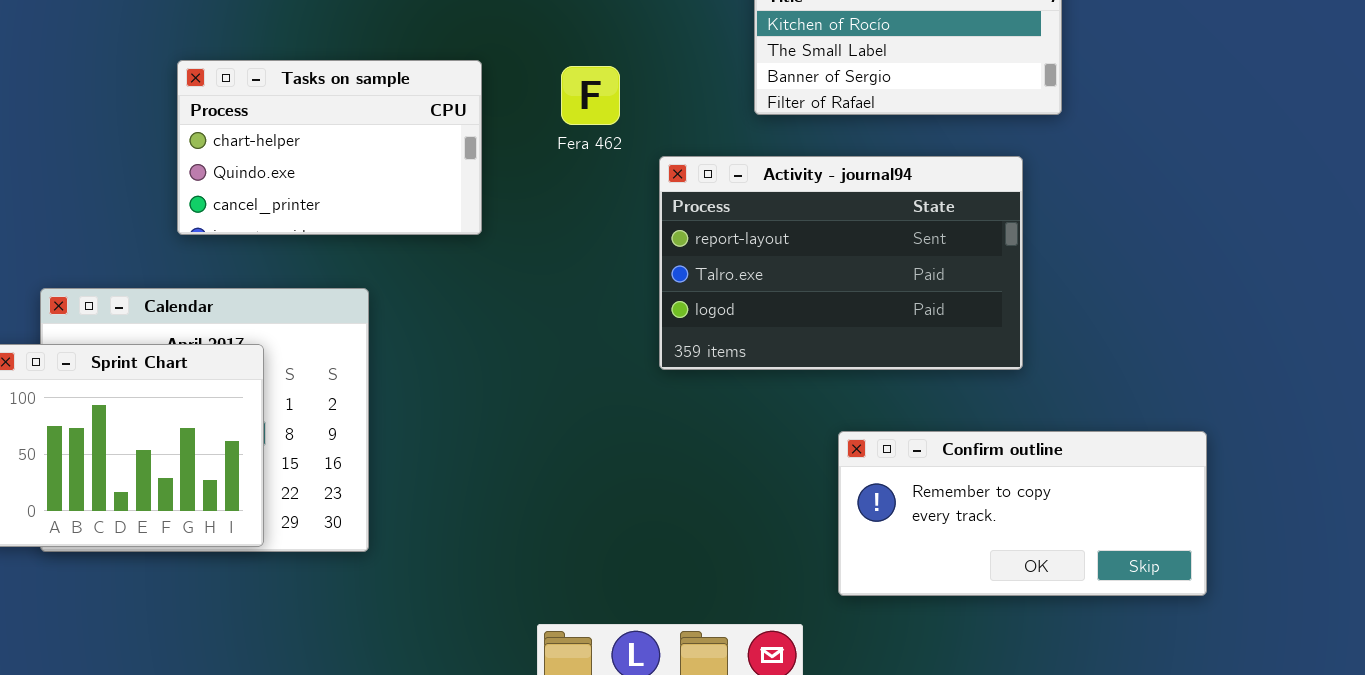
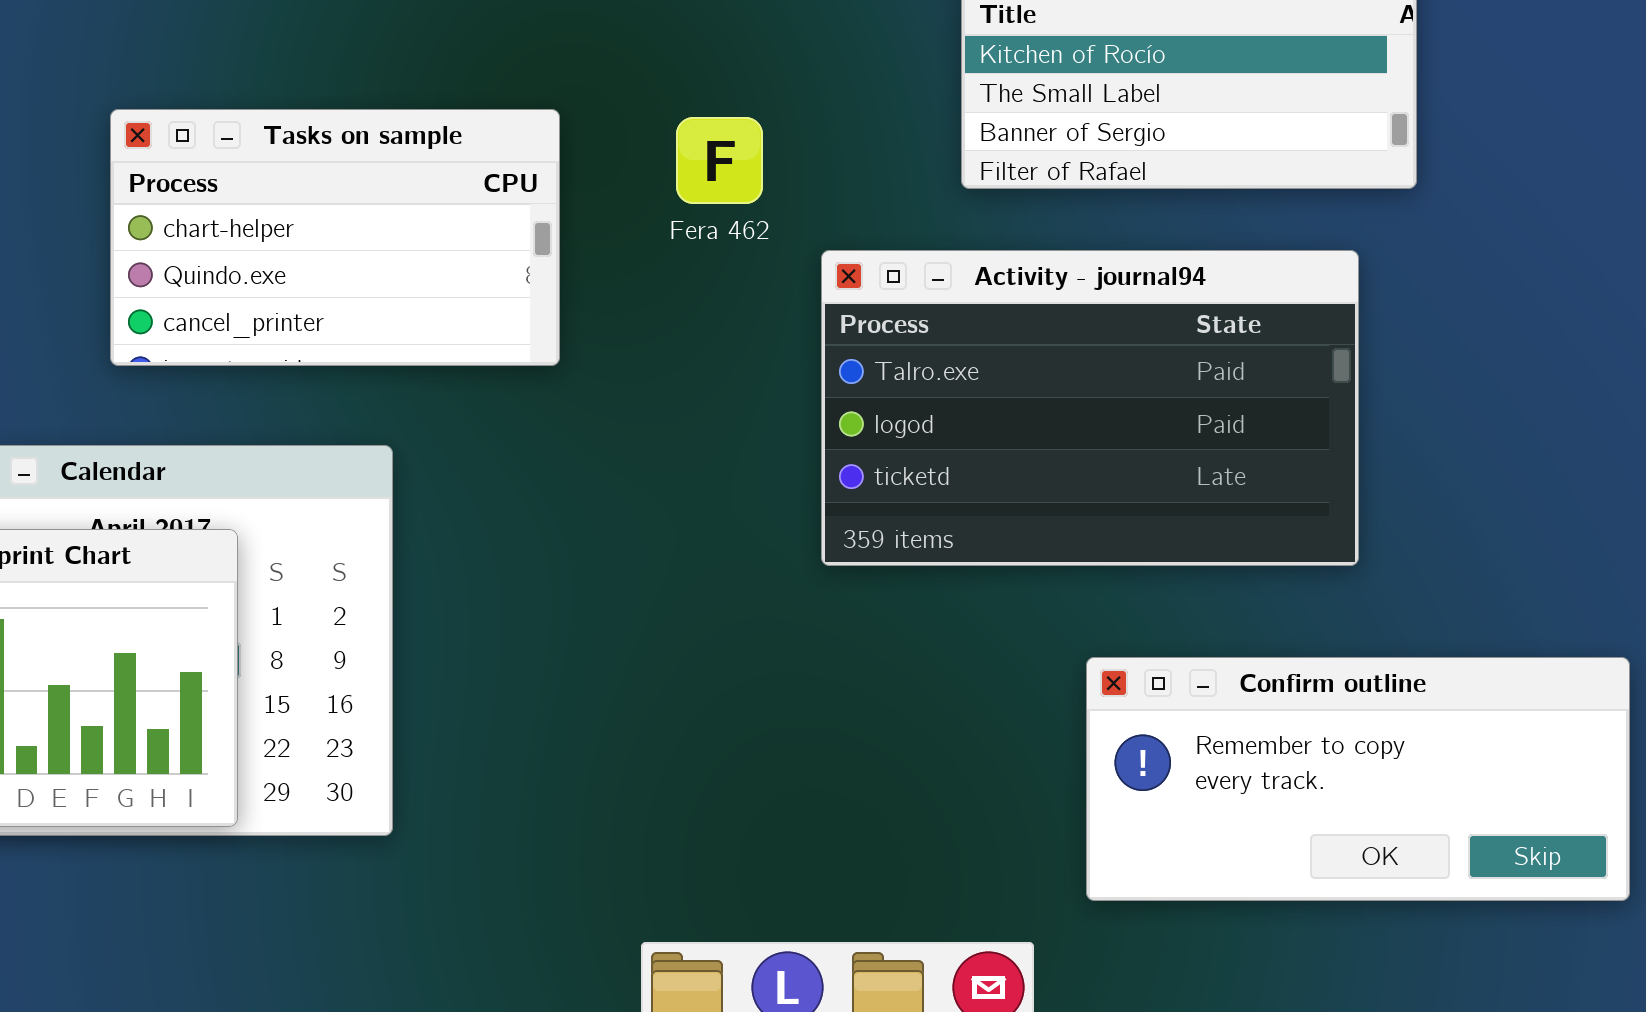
Activity - journal94: [659,156,1023,370] -> [821,250,1359,566], scrolled down 1 row

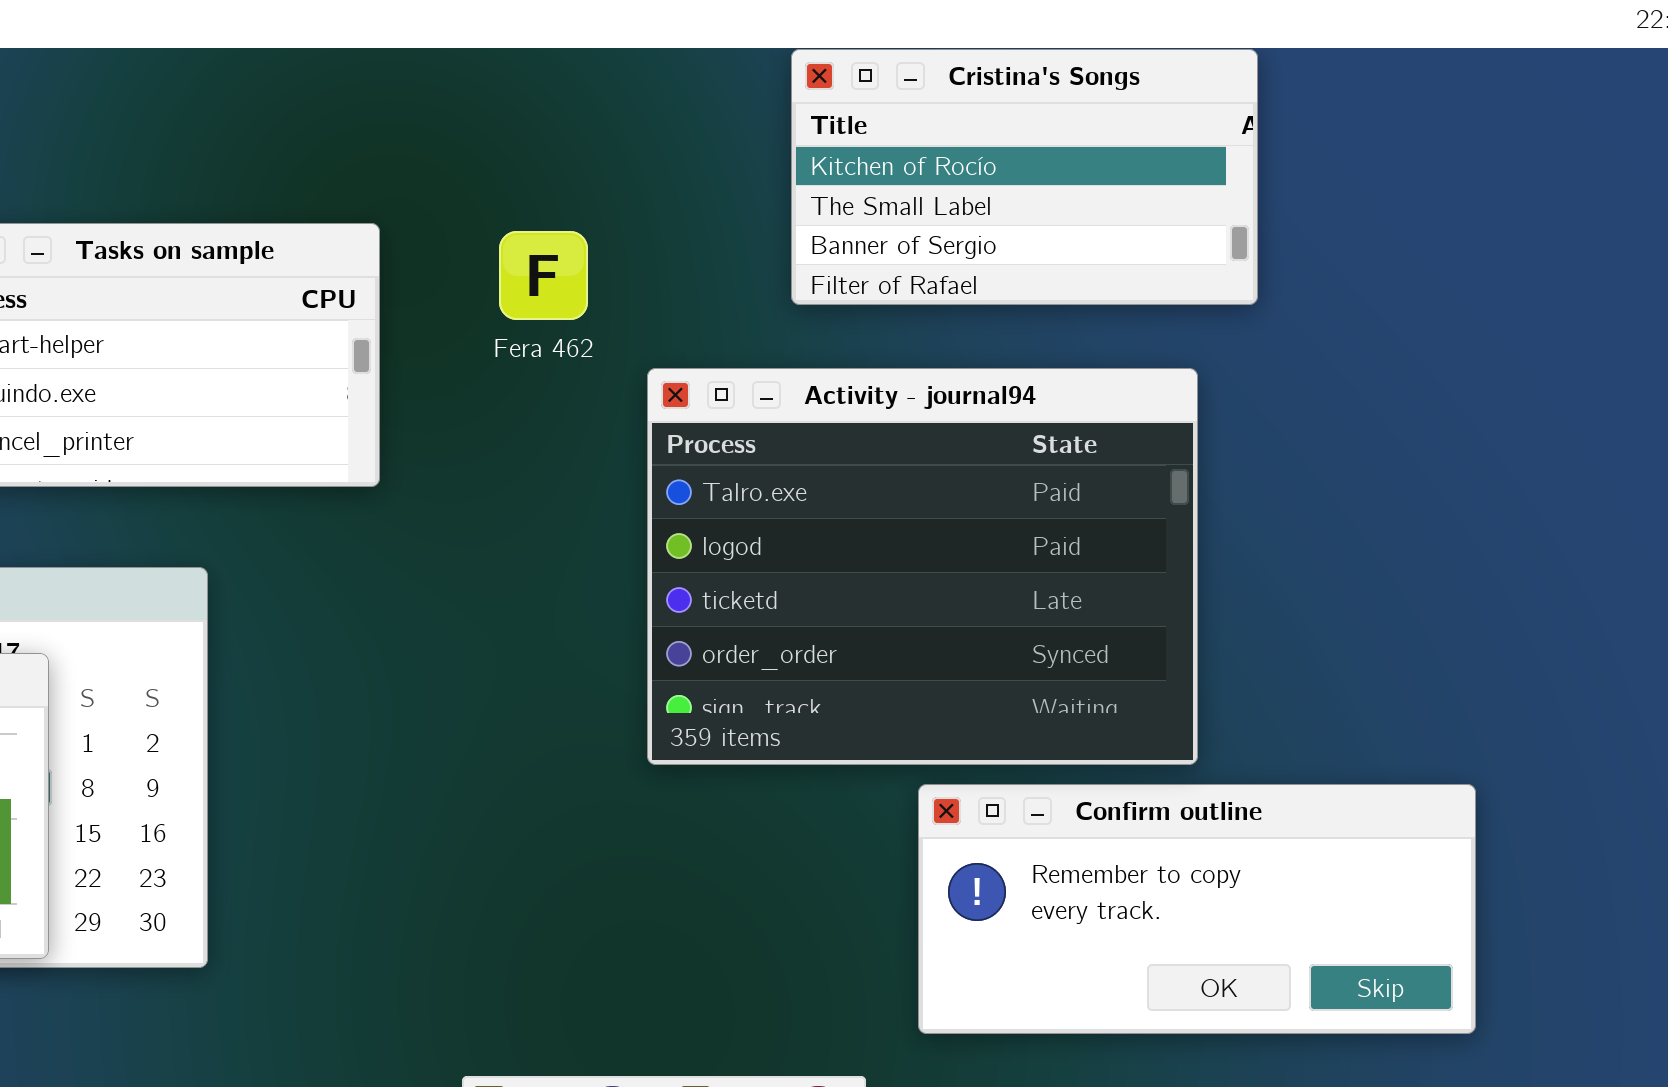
Activity - journal94: [821,250,1359,566] -> [647,368,1198,765], resized

